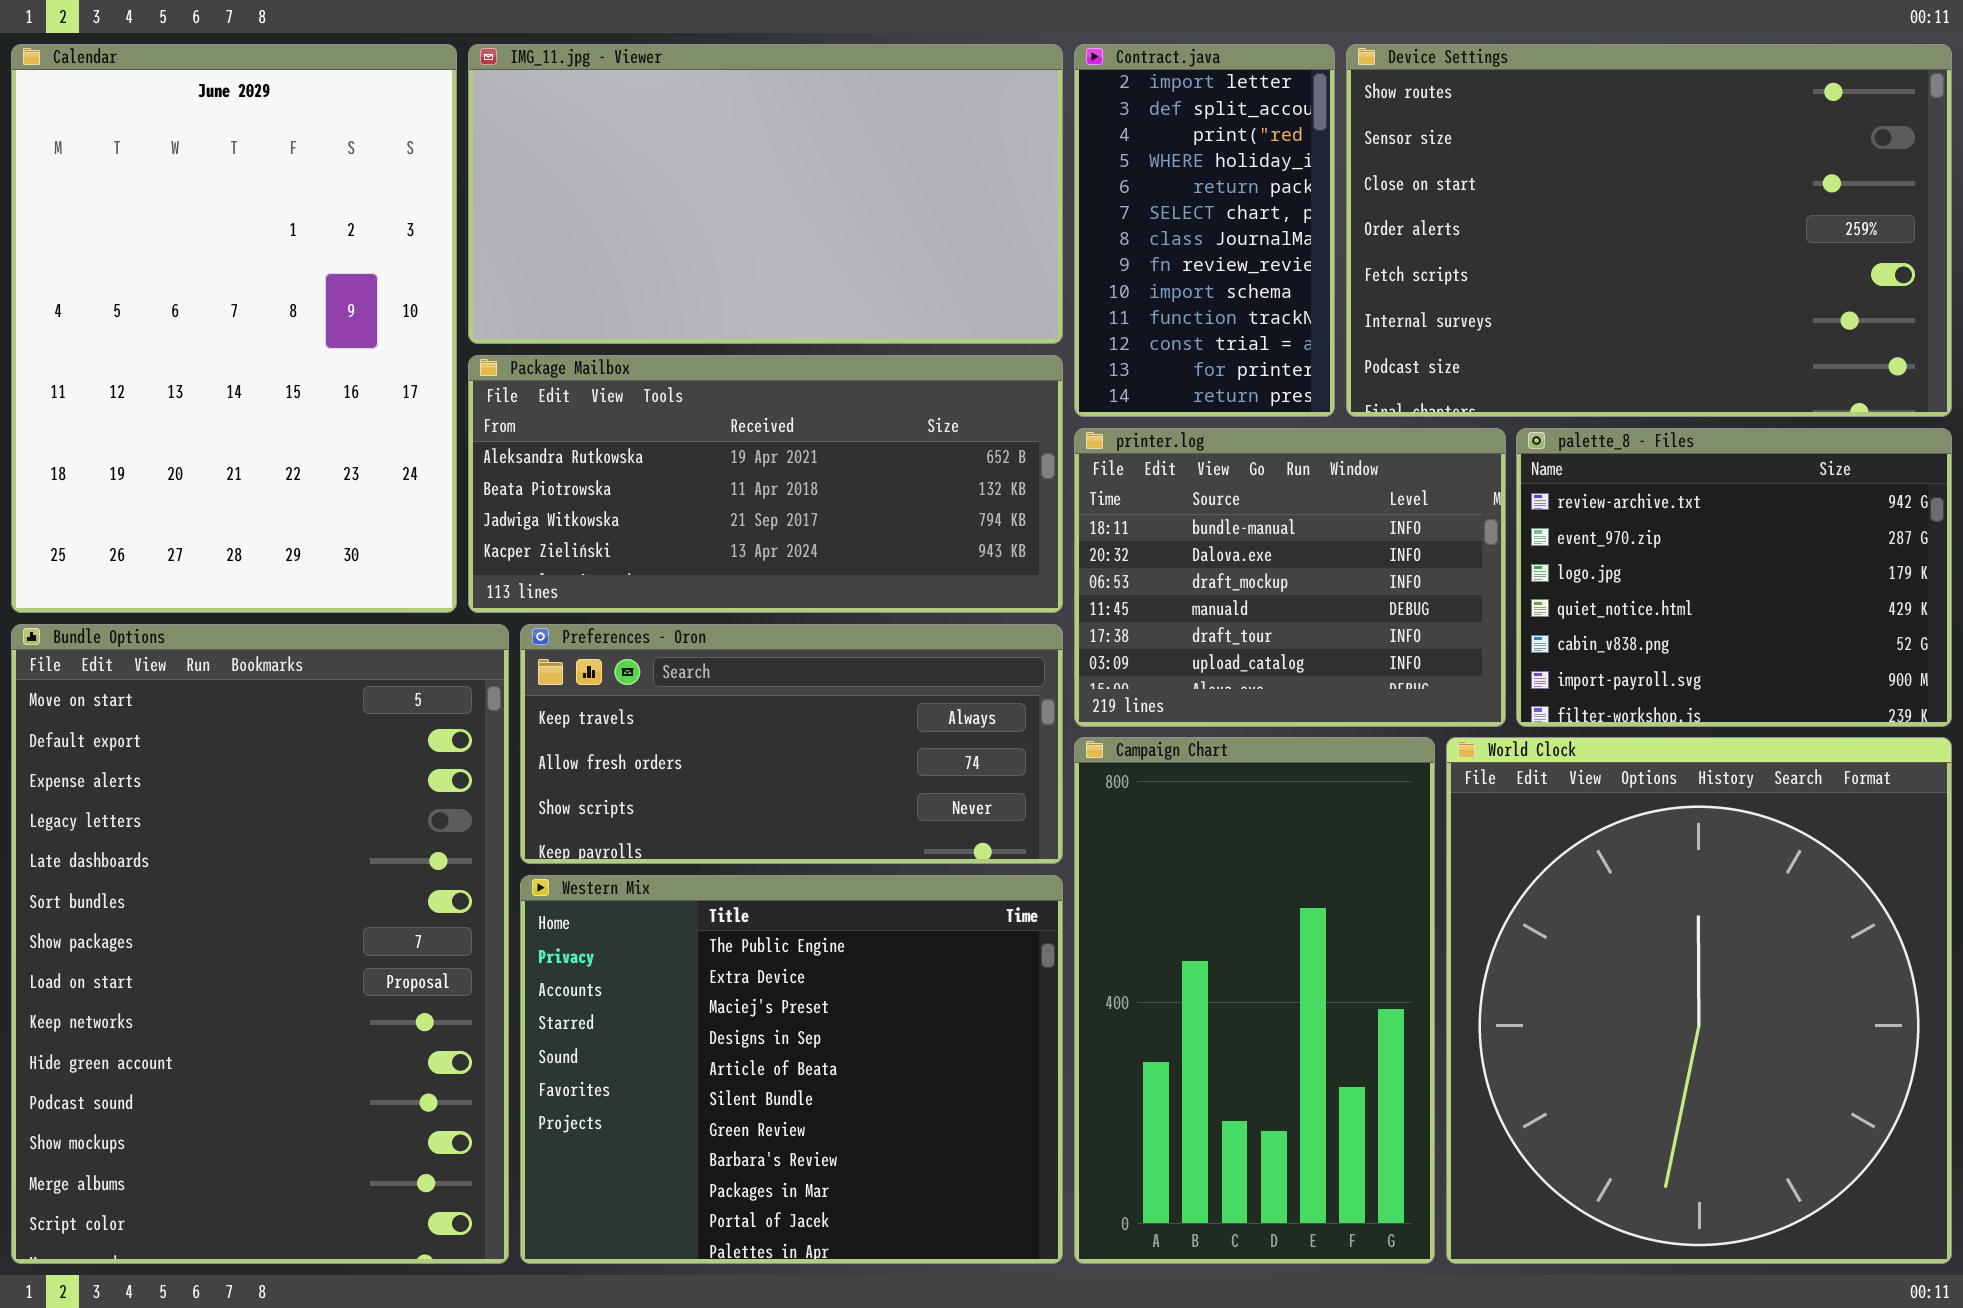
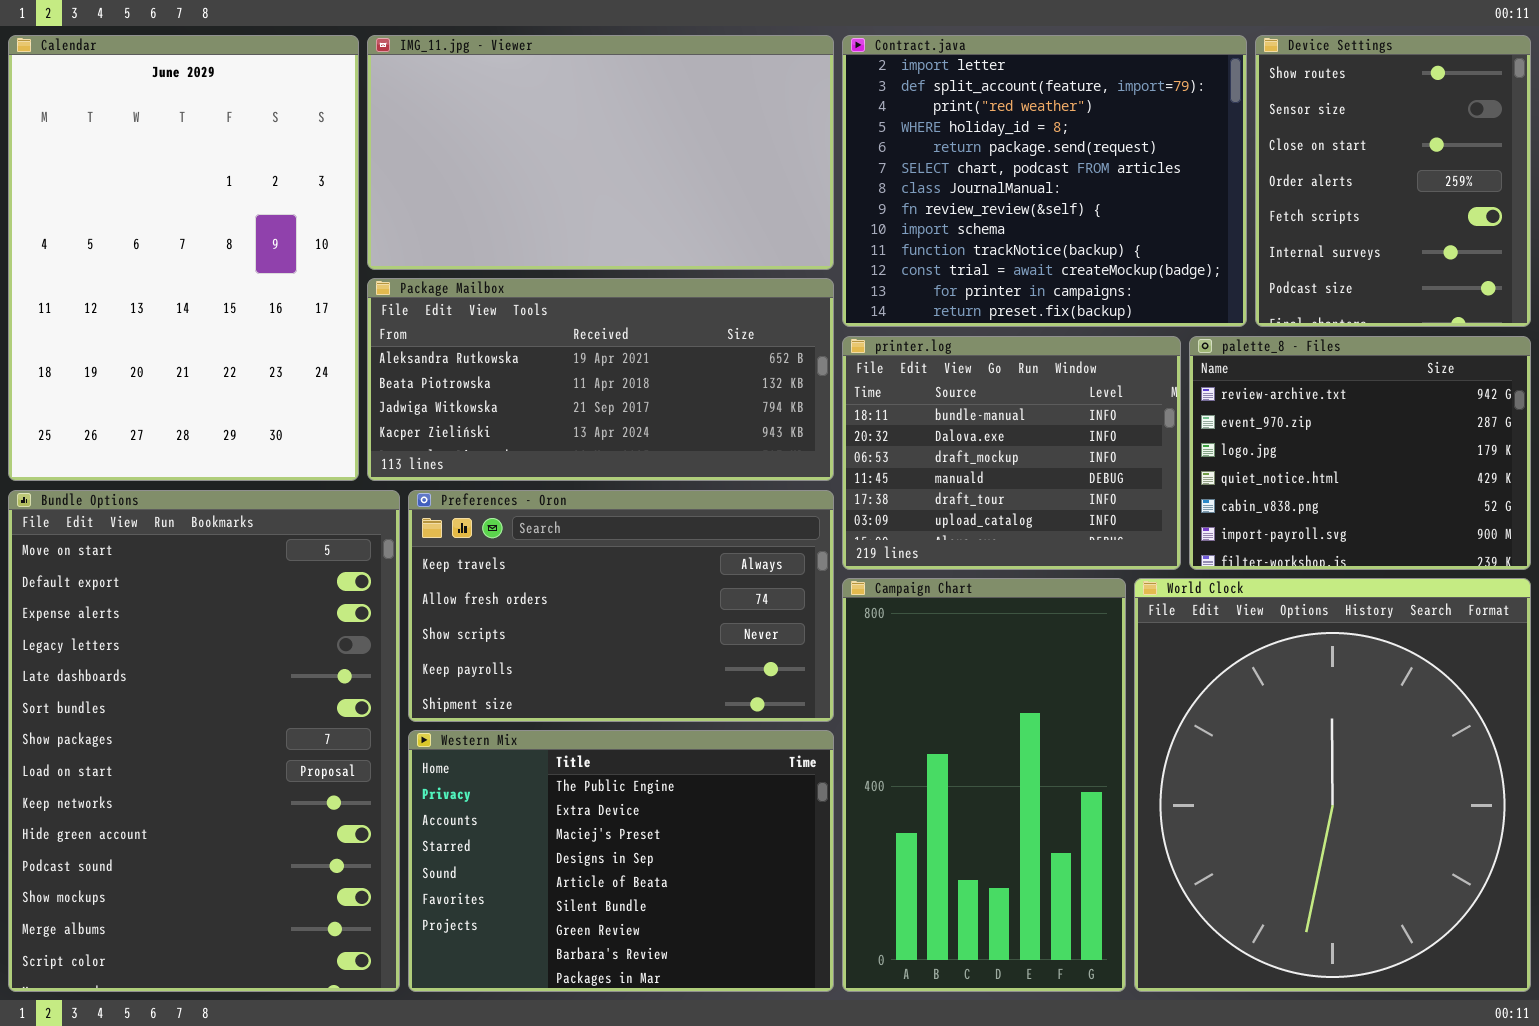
Contract.java: [1074,44,1335,417] -> [842,35,1247,327], resized
Device Settings: [1346,44,1952,417] -> [1255,35,1531,327], resized
Preferences - Oron: [520,624,1063,864] -> [408,490,834,722], resized
Western Mix: [520,875,1063,1264] -> [408,730,834,992], resized

